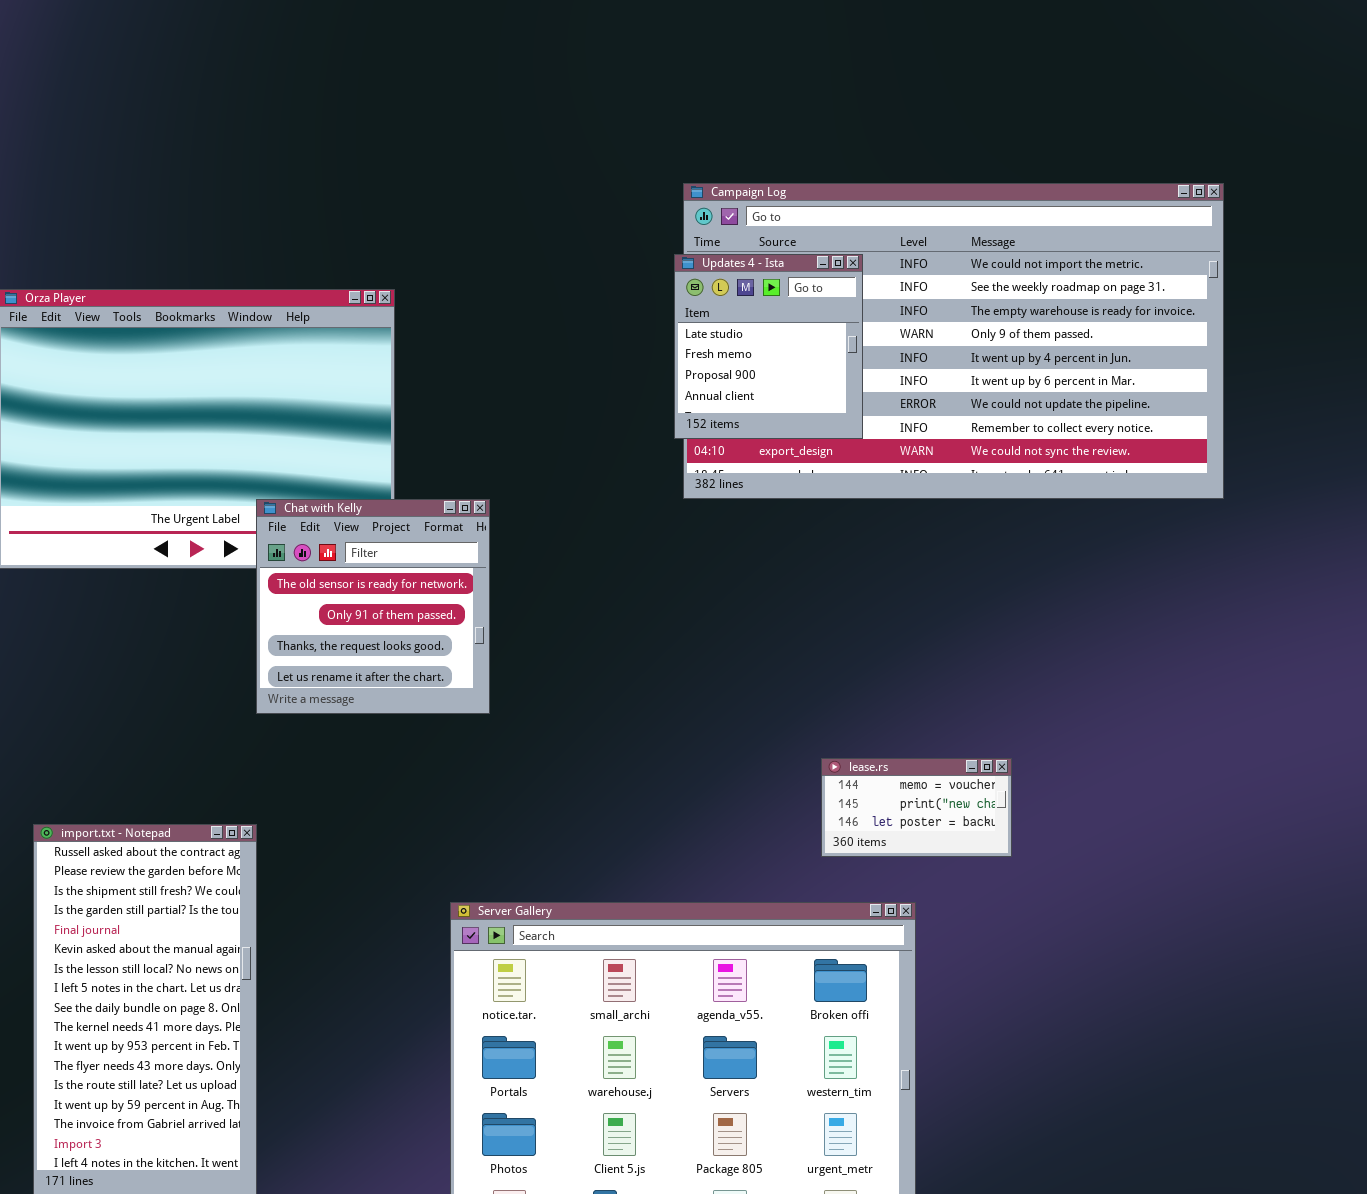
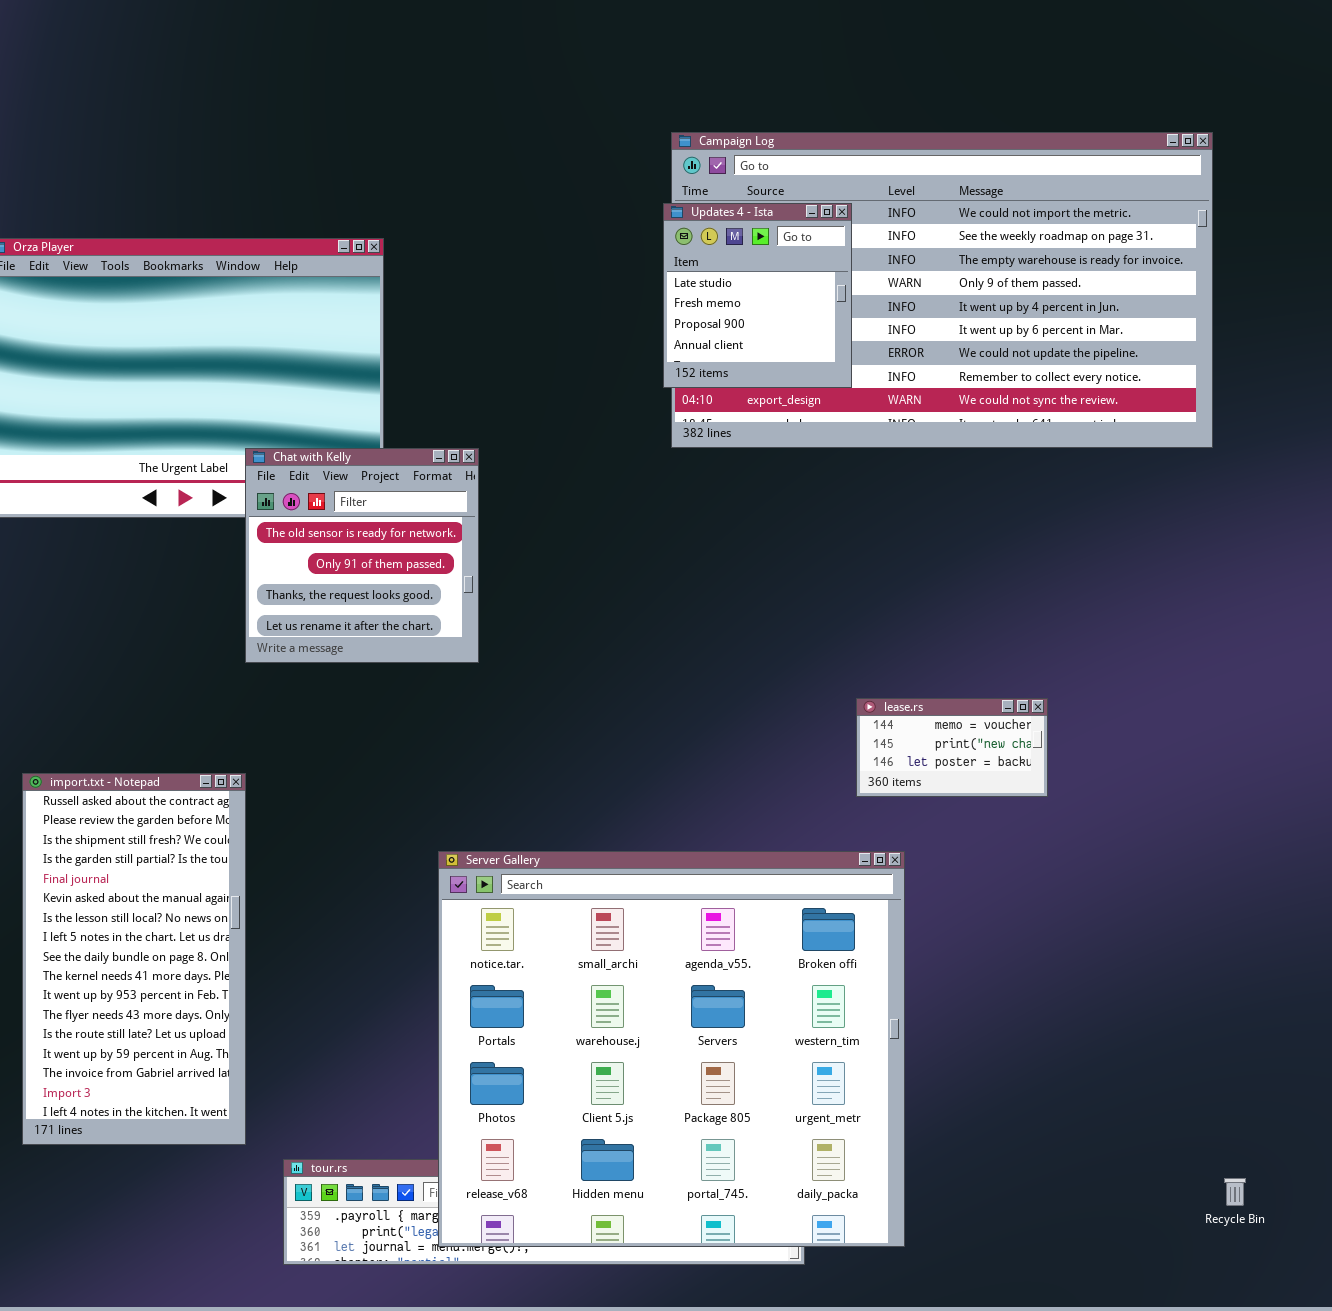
lease.rs: [821,758,1012,857] -> [856,698,1048,797], moved

